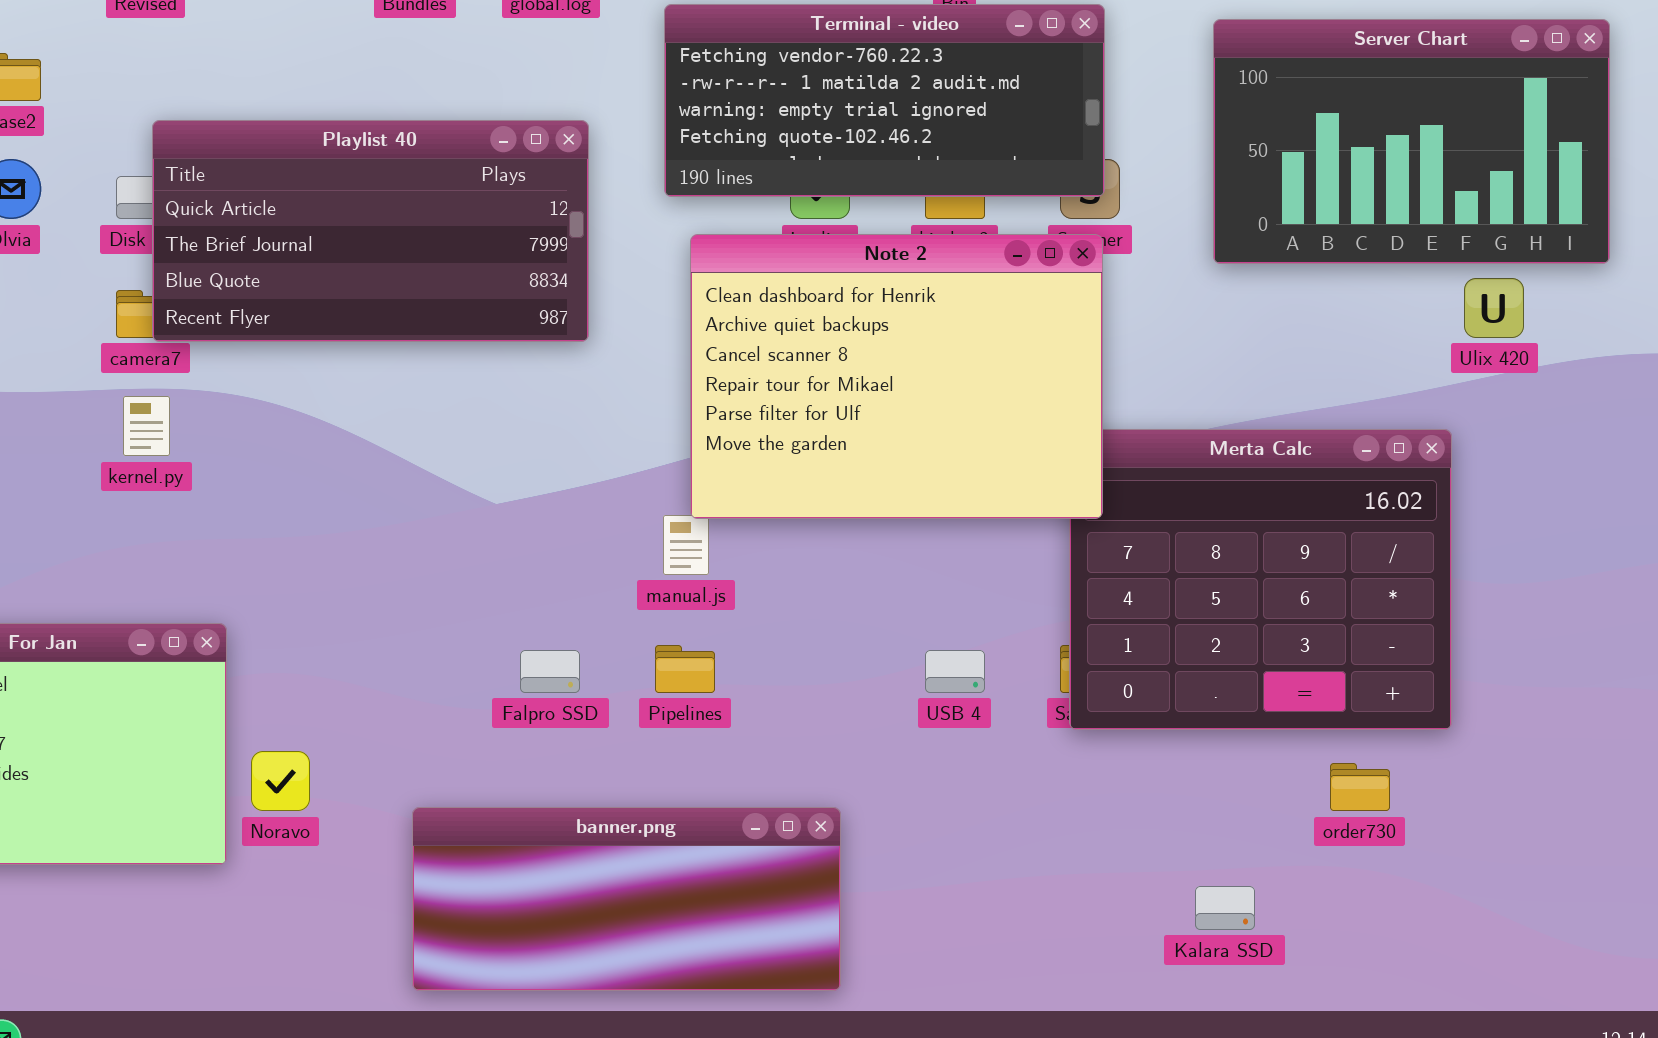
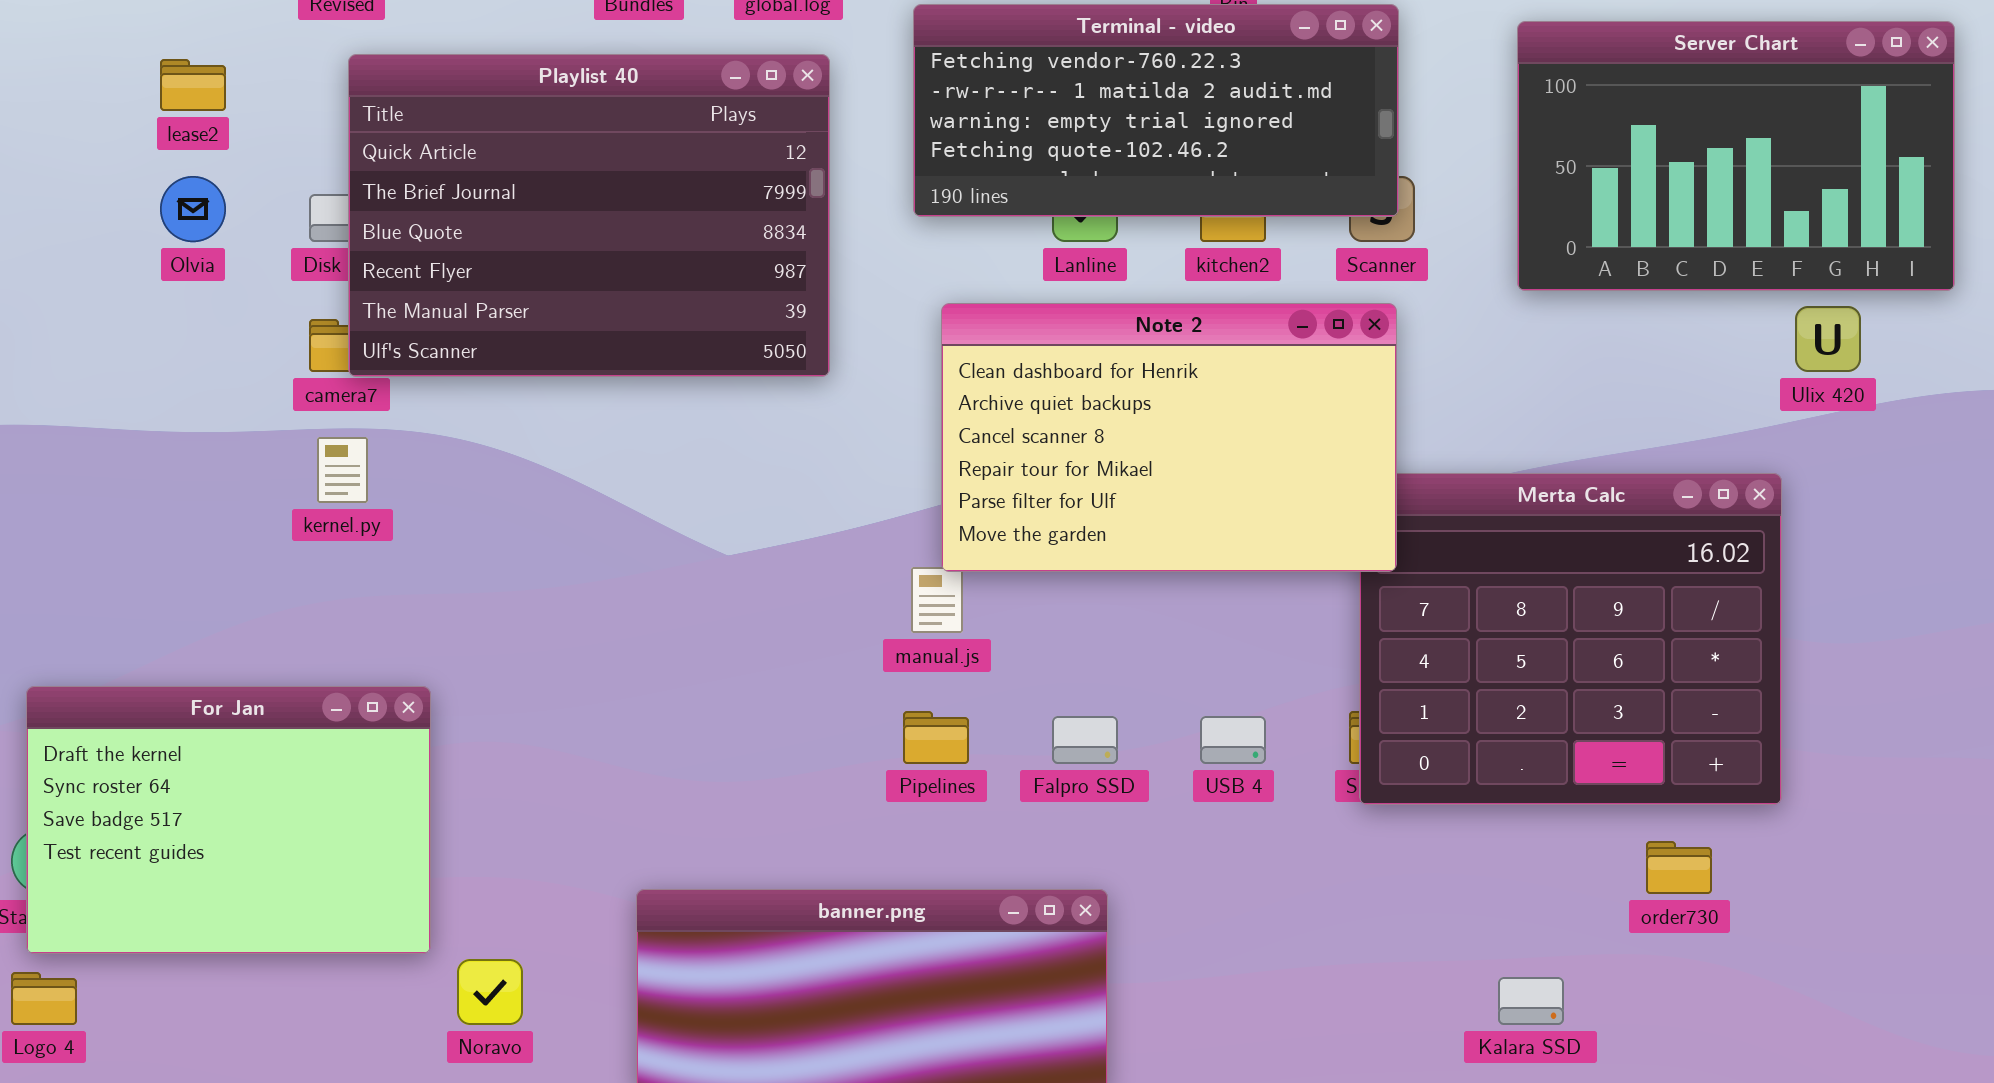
Playlist 40: [152,120,589,342] -> [348,54,830,377], resized
Note 2: [690,234,1103,519] -> [941,303,1397,572], resized
Falpro SSD: [520,650,580,693] -> [1052,716,1118,764], moved
Noravo: [251,751,310,811] -> [457,959,523,1025], moved

